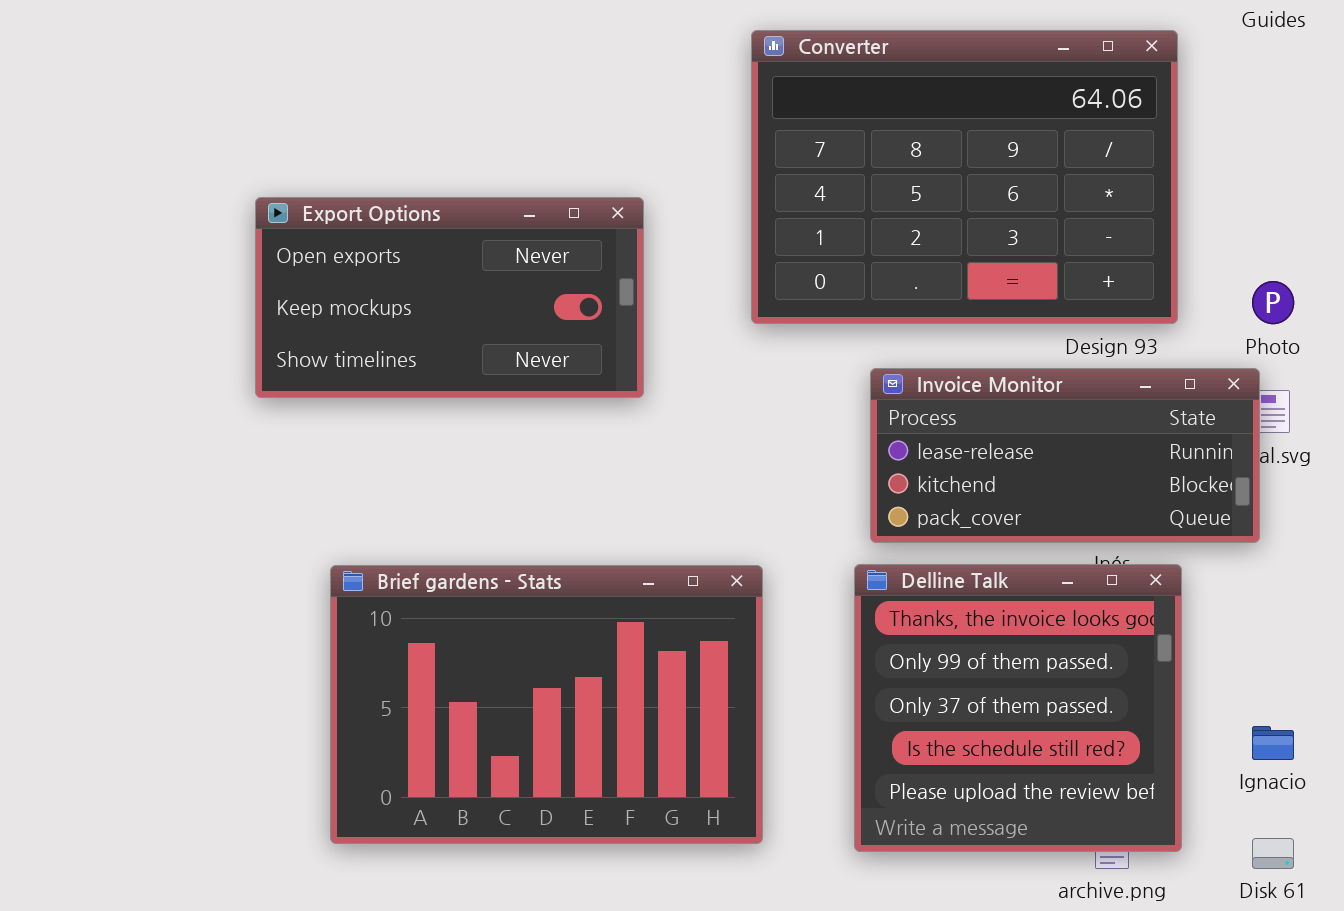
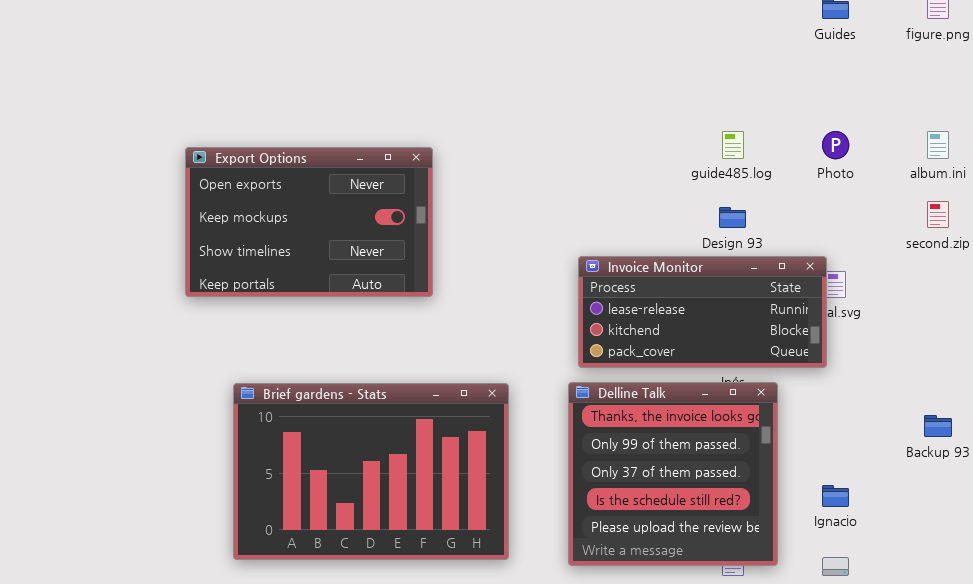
Converter: [751,30,1178,324] -> none, closed
Export Options: [255,197,644,398] -> [185,147,433,297], resized
Photo: [1252,281,1294,324] -> [822,131,849,159], moved

